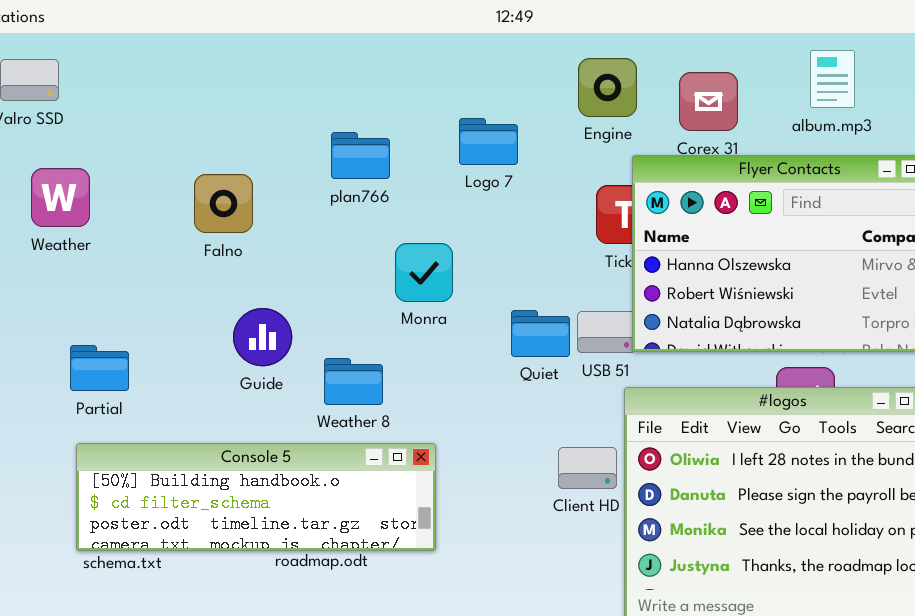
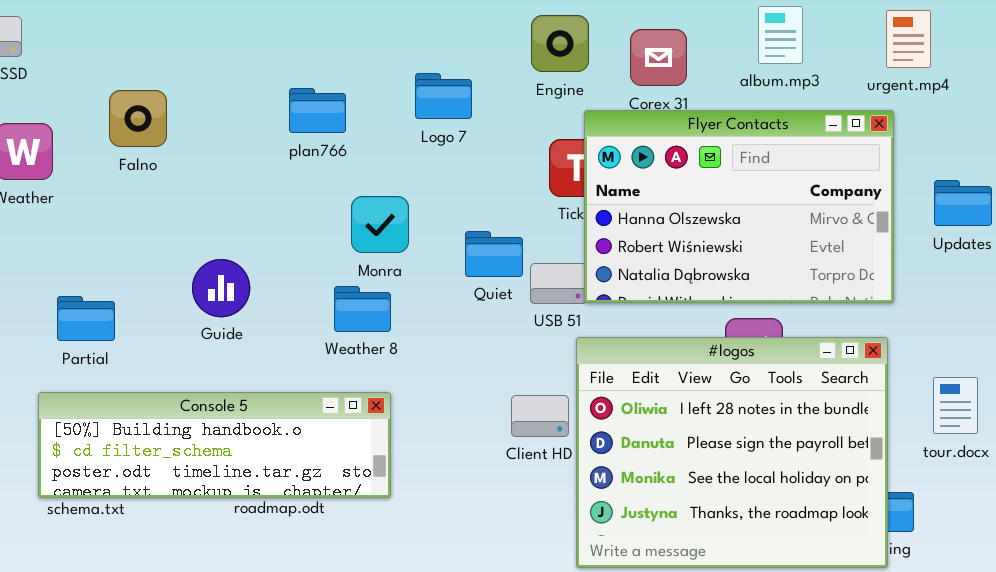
Falno: [194,174,253,233] -> [109,90,167,147], moved
Quiet: [511,310,570,357] -> [465,231,523,277], moved
Partial: [70,345,129,391] -> [57,296,115,341], moved
Weather 8: [324,358,383,405] -> [334,286,391,332], moved

